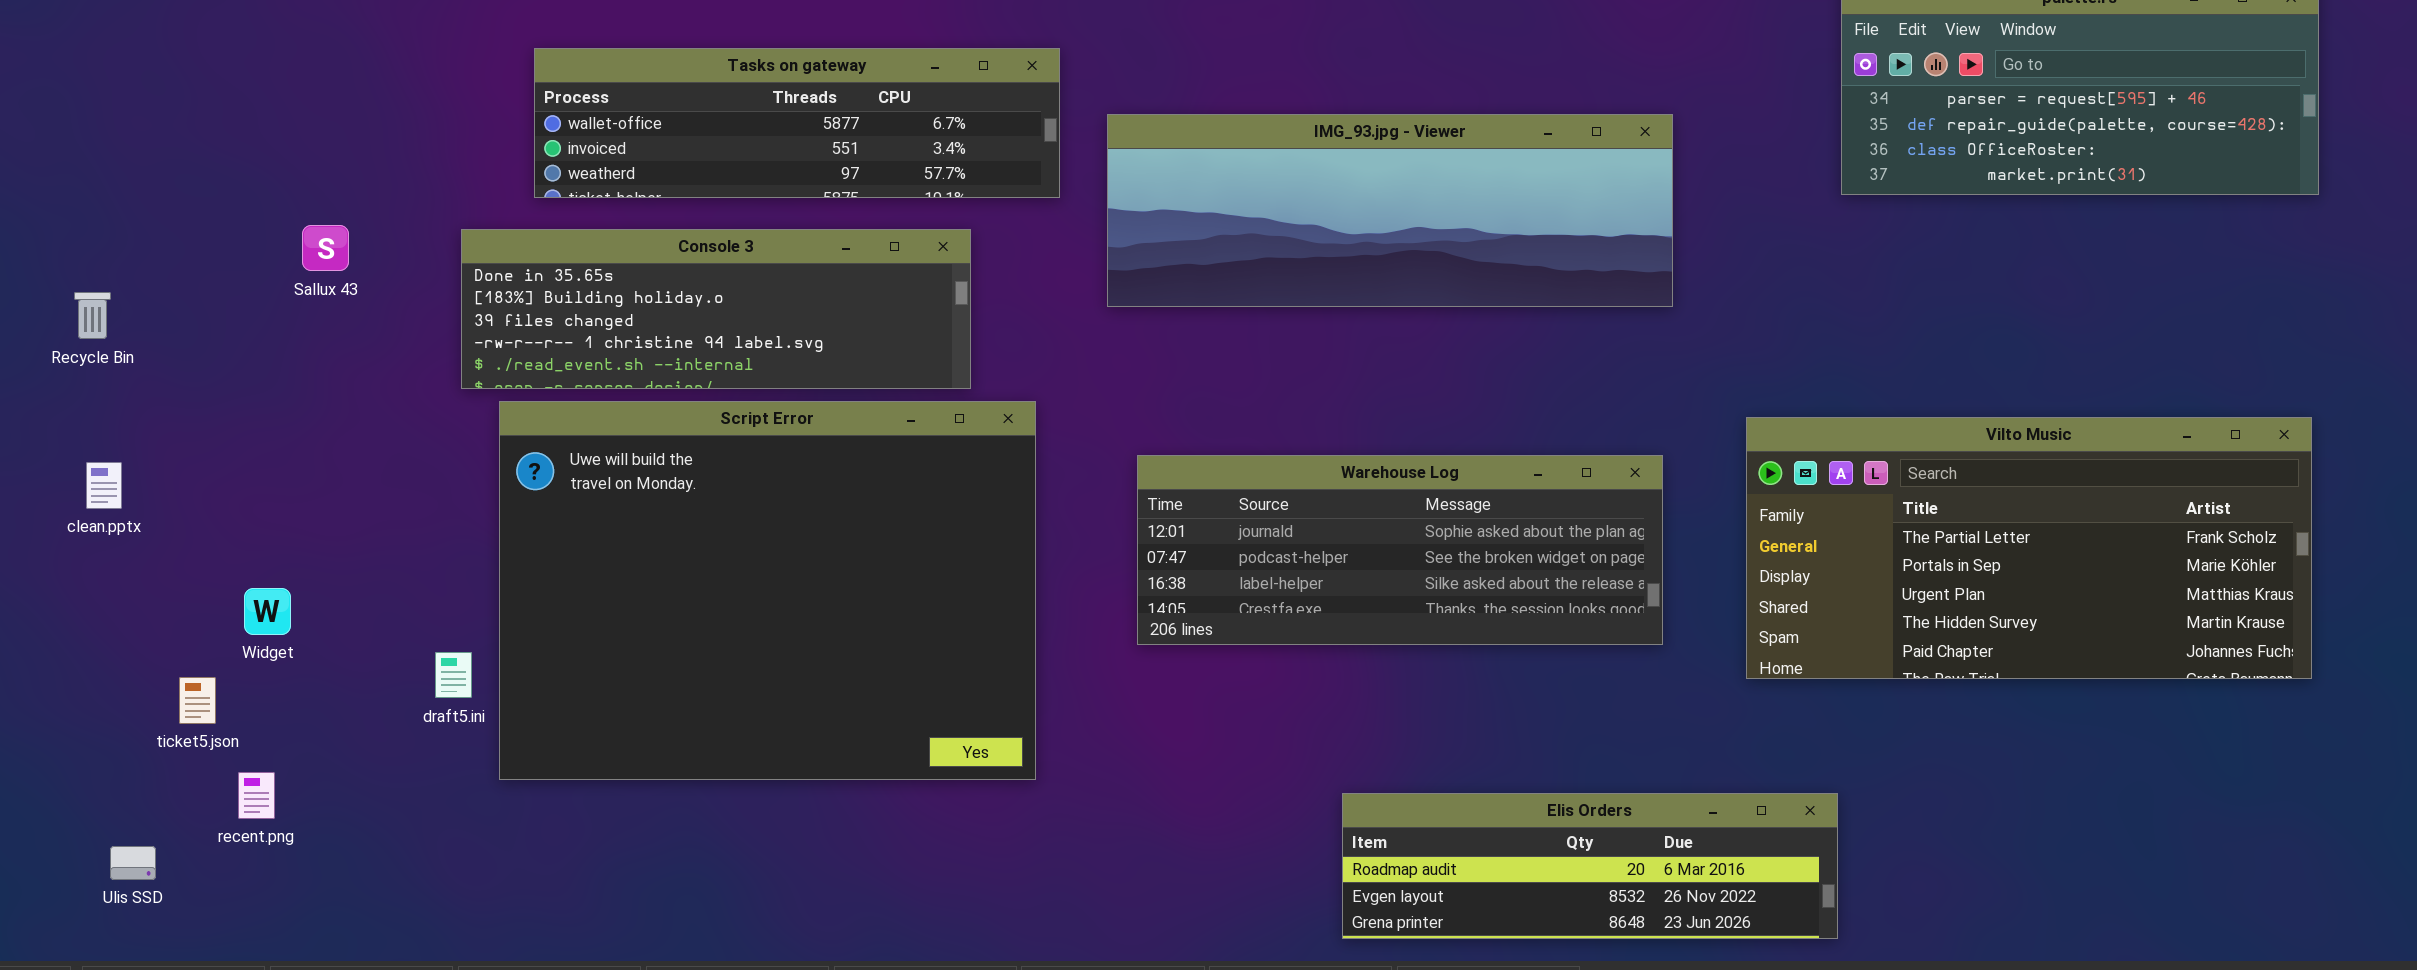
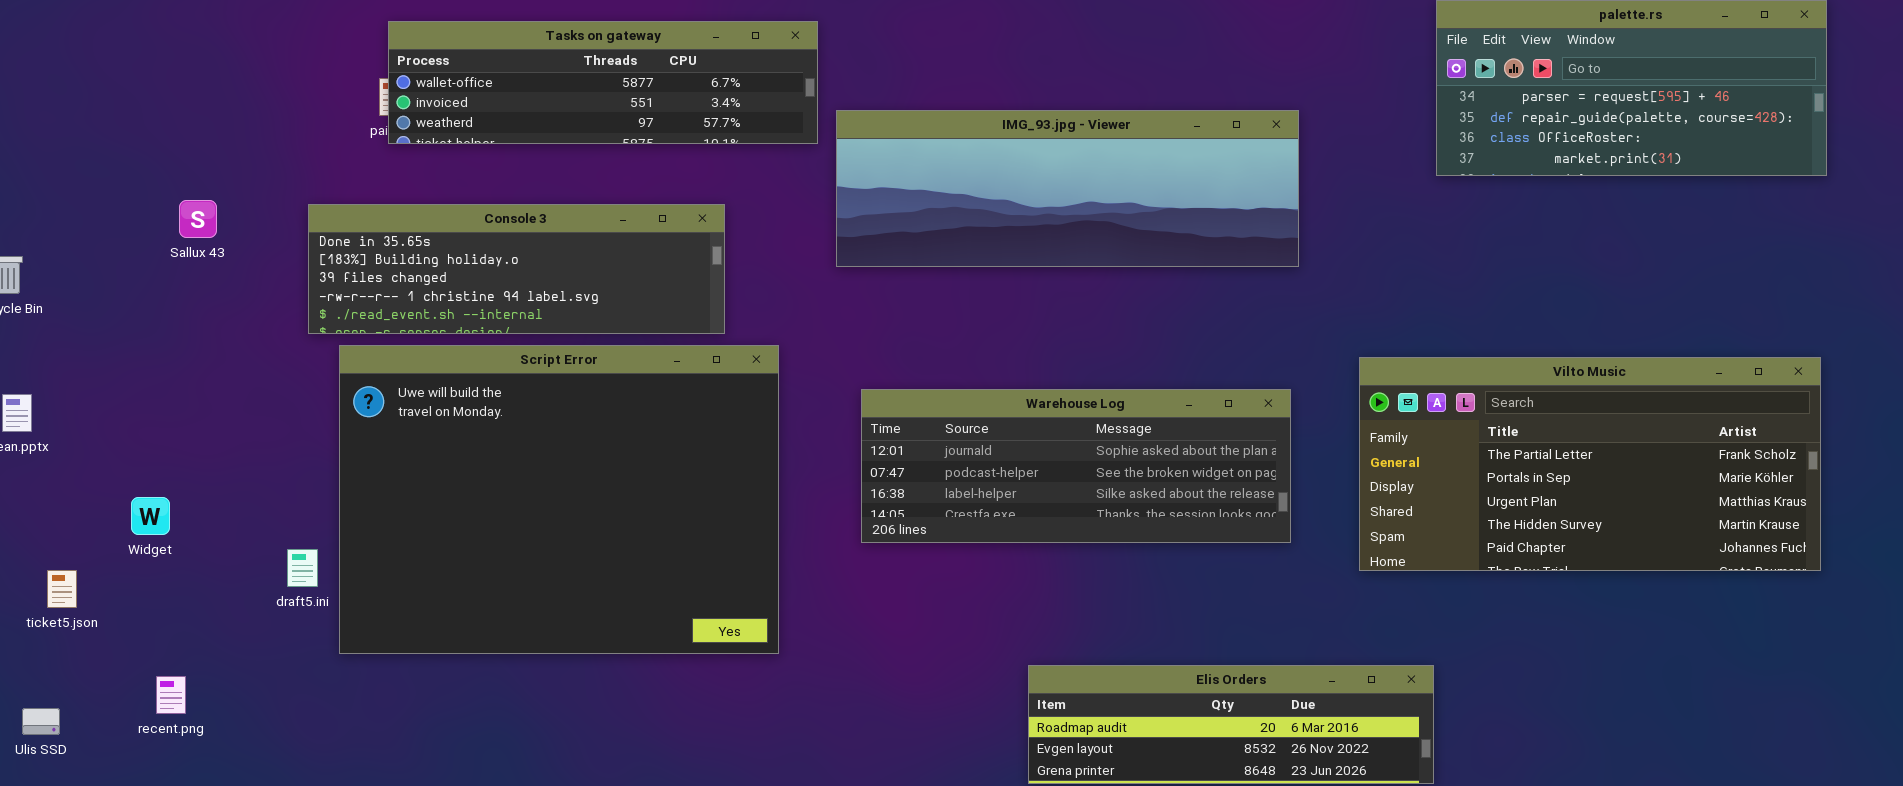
Tasks on gateway: [534,48,1060,198] -> [388,21,818,144], moved
ticket5.json: [179,677,216,724] -> [47,570,77,608], moved
recent.png: [238,772,275,819] -> [156,676,186,714], moved

